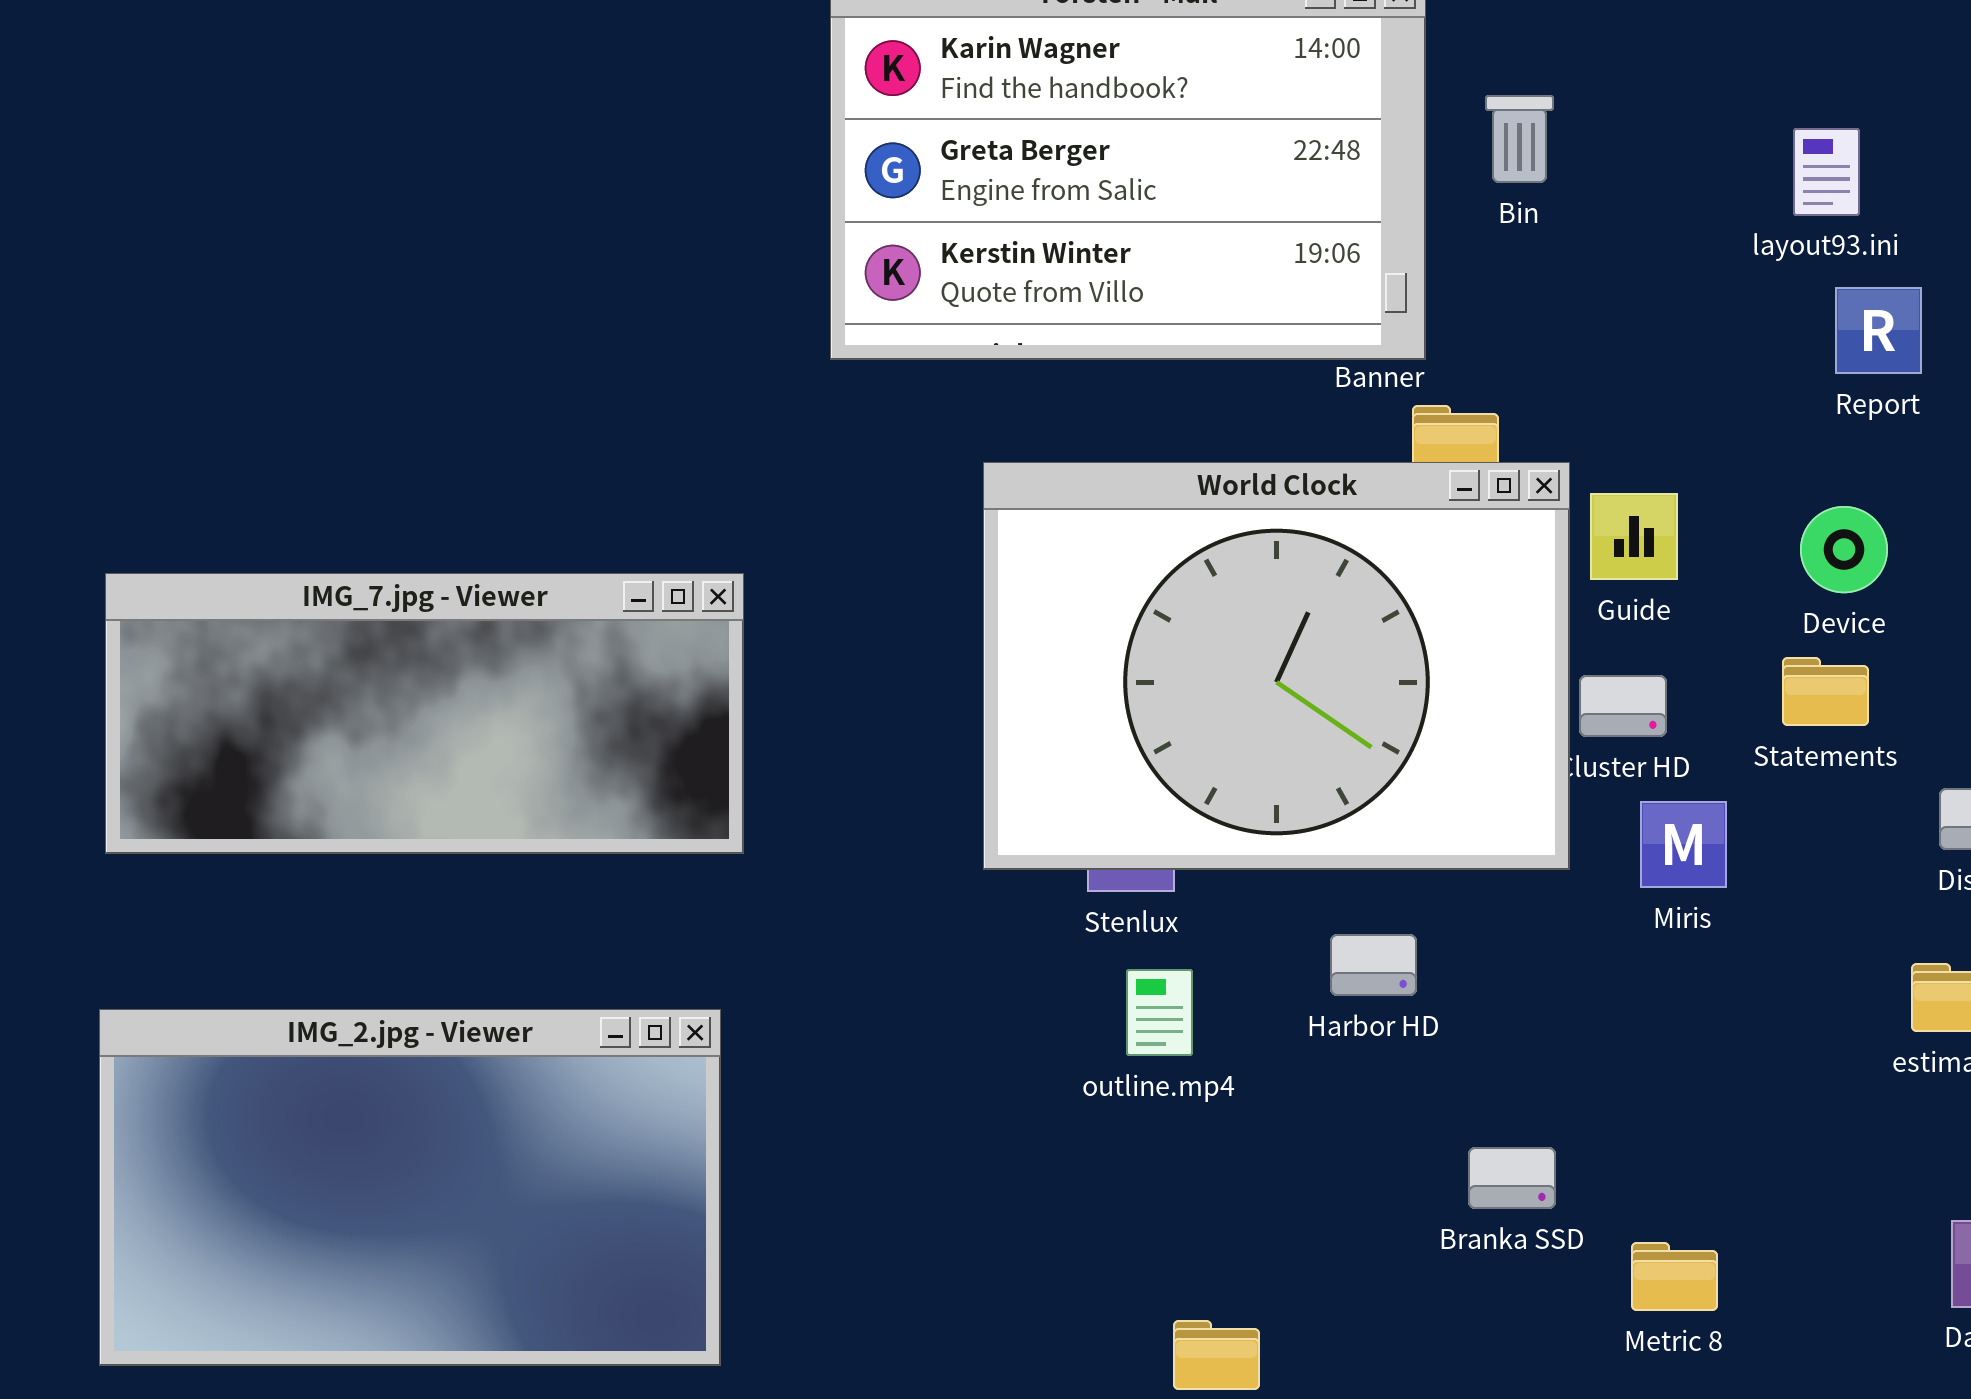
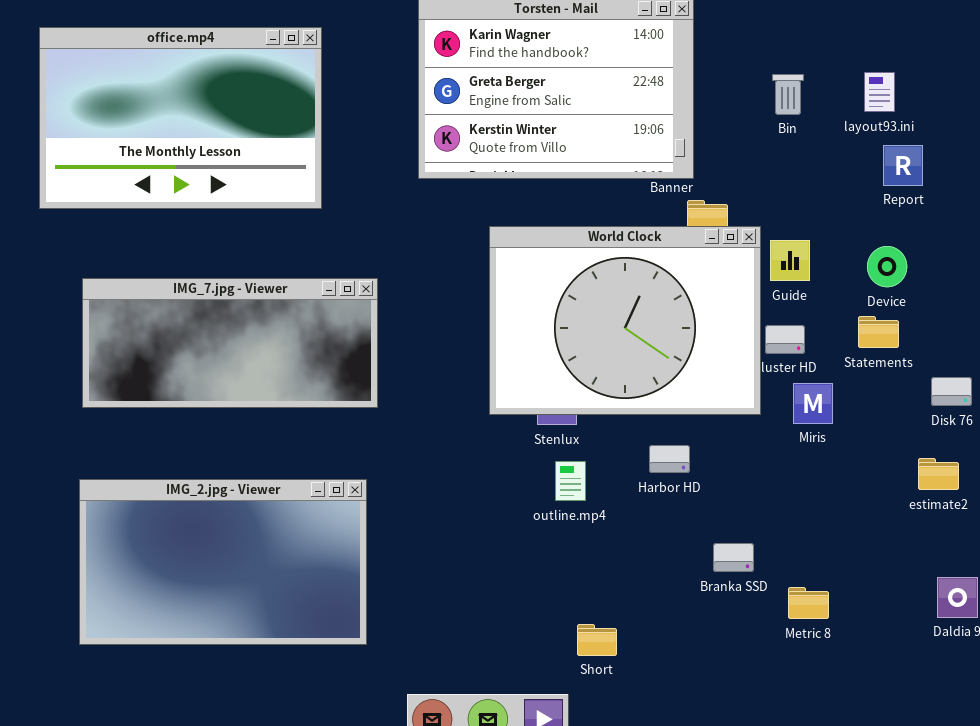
office.mp4: none -> [39,27,322,209], opened
Bin: [1485,95,1554,183] -> [772,74,804,115], moved

